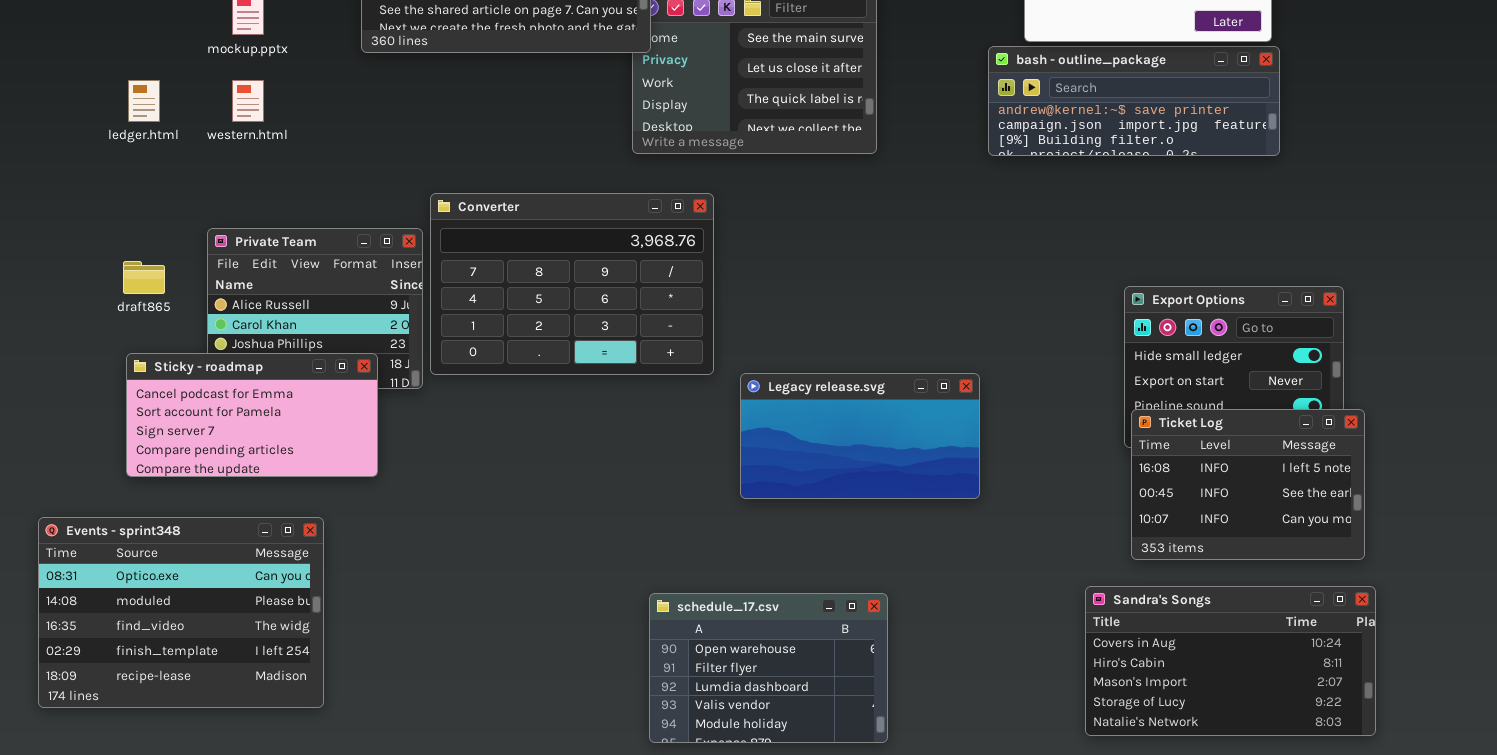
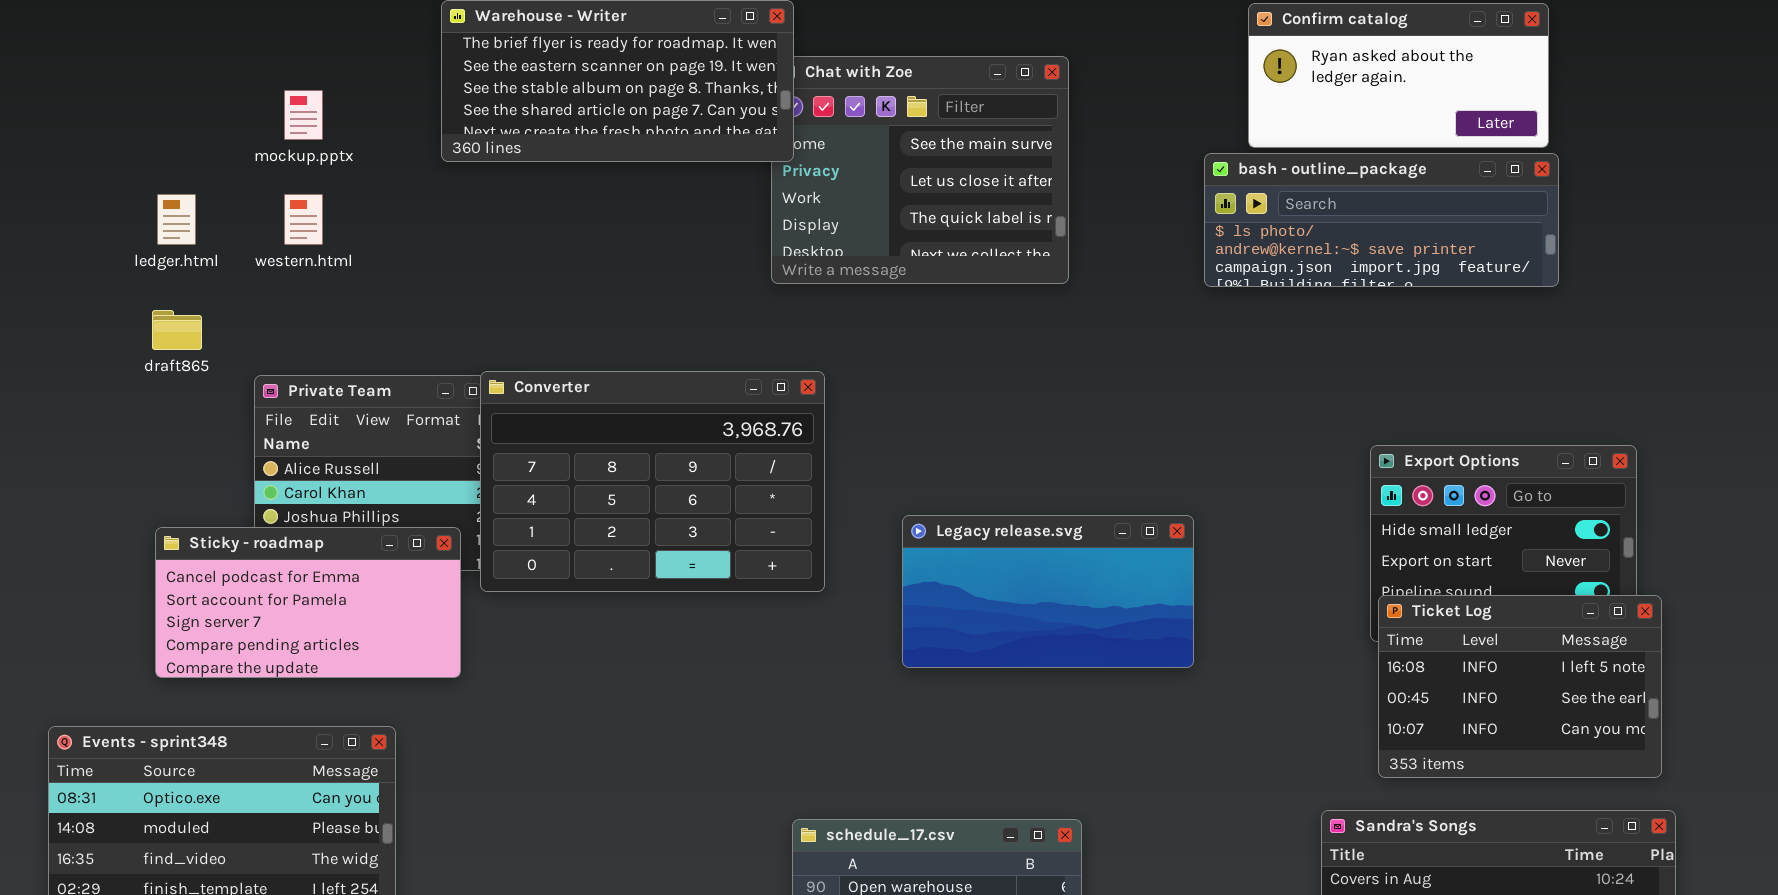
bash - outline_package: [988,46,1280,156] -> [1204,153,1559,287], scrolled up 1 row
Converter: [430,193,714,375] -> [480,371,825,592], moved
draft865: [123,261,165,294] -> [152,310,202,350], moved
Legacy release.svg: [740,373,980,499] -> [902,515,1194,668], moved

